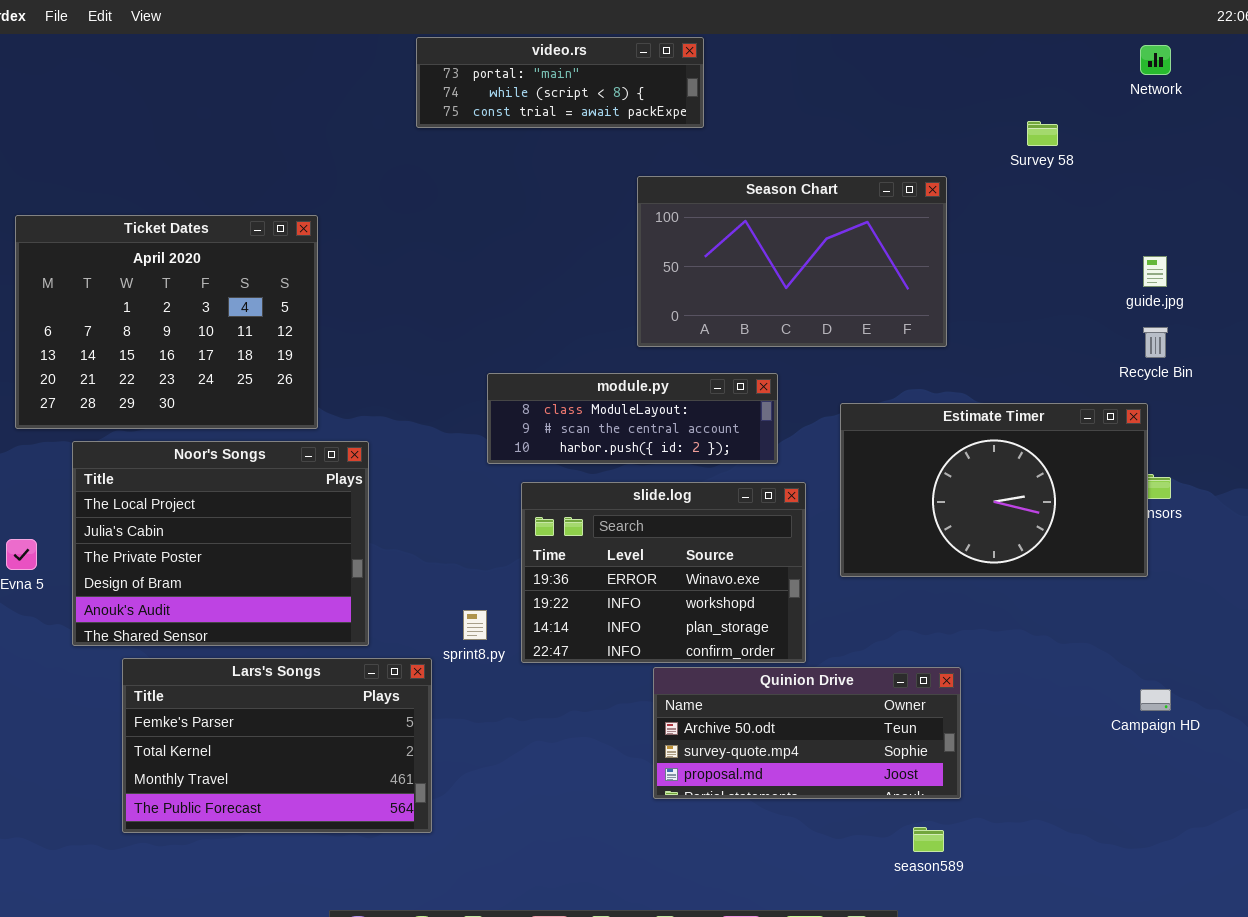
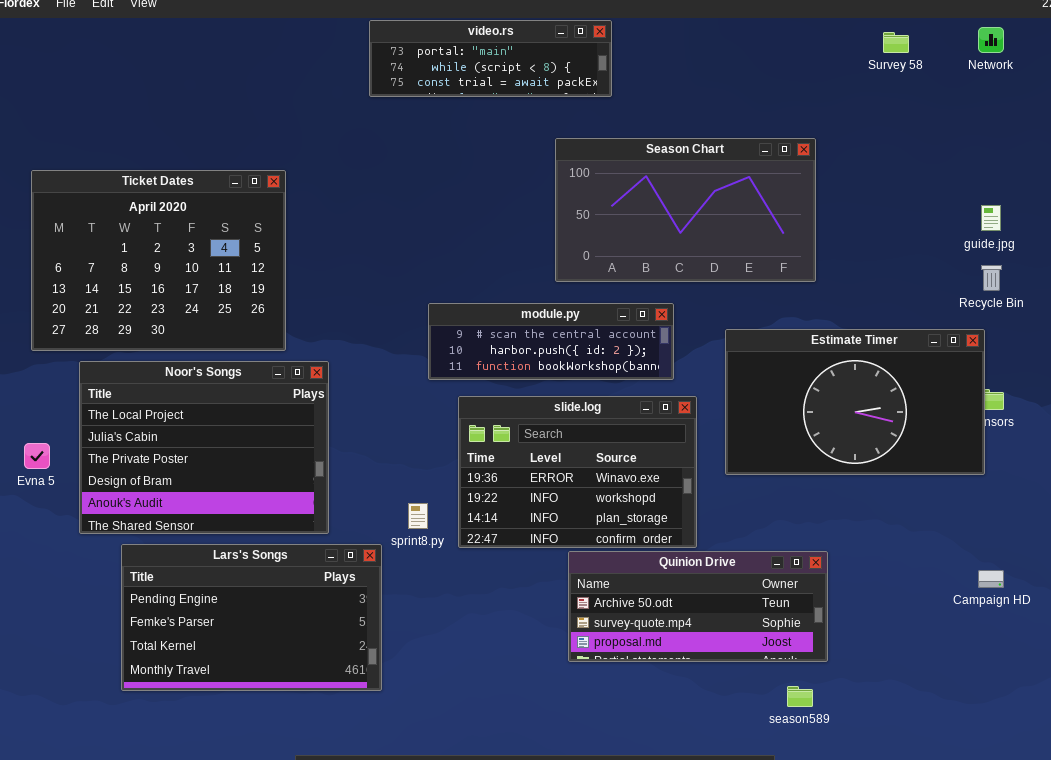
Survey 58: [1027,121,1058,146] -> [883,32,909,53], moved
module.py: [487,373,778,464] -> [428,303,674,380], scrolled down 1 row
Lars's Songs: [122,658,432,833] -> [121,544,382,691], scrolled up 1 row

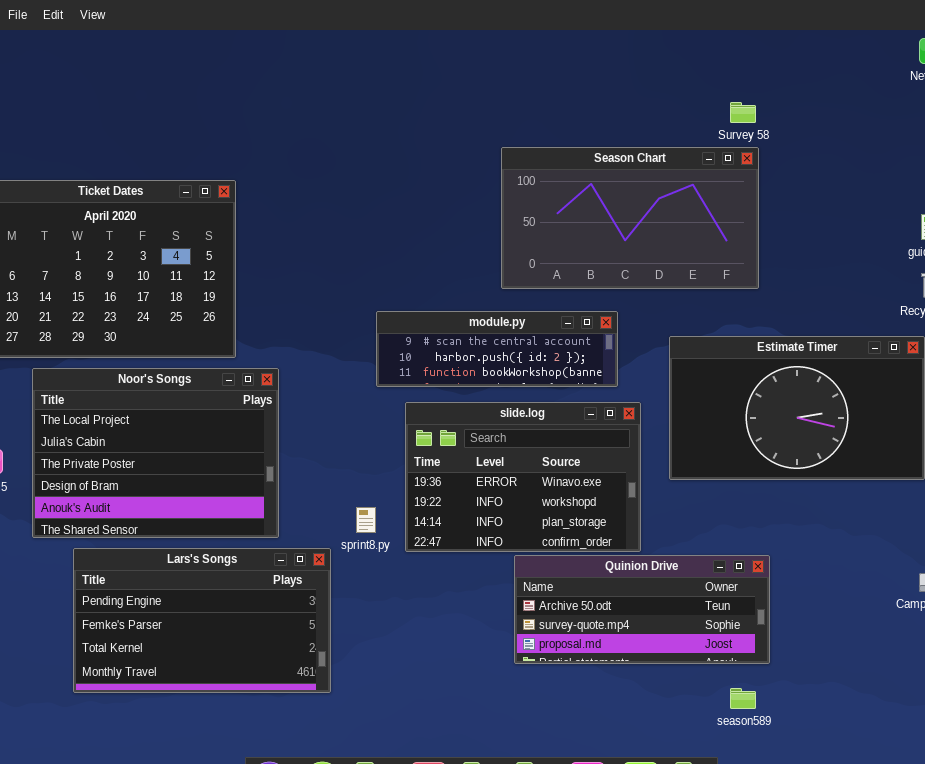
video.rs: [369,20,612,97] -> none, closed
Survey 58: [883,32,909,53] -> [730,102,756,123], moved

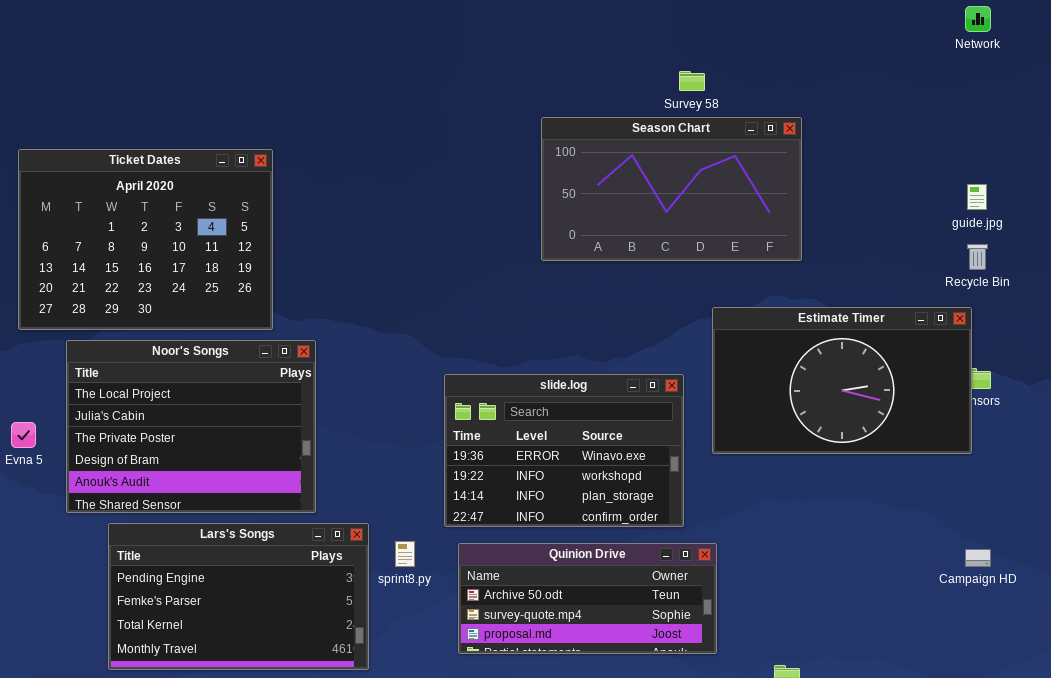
Survey 58: [730,102,756,123] -> [679,71,705,91], moved
module.py: [376,311,618,387] -> none, closed
sprint8.py: [356,507,376,533] -> [395,541,415,567], moved
Quinion Drive: [514,555,770,664] -> [458,543,717,654], moved

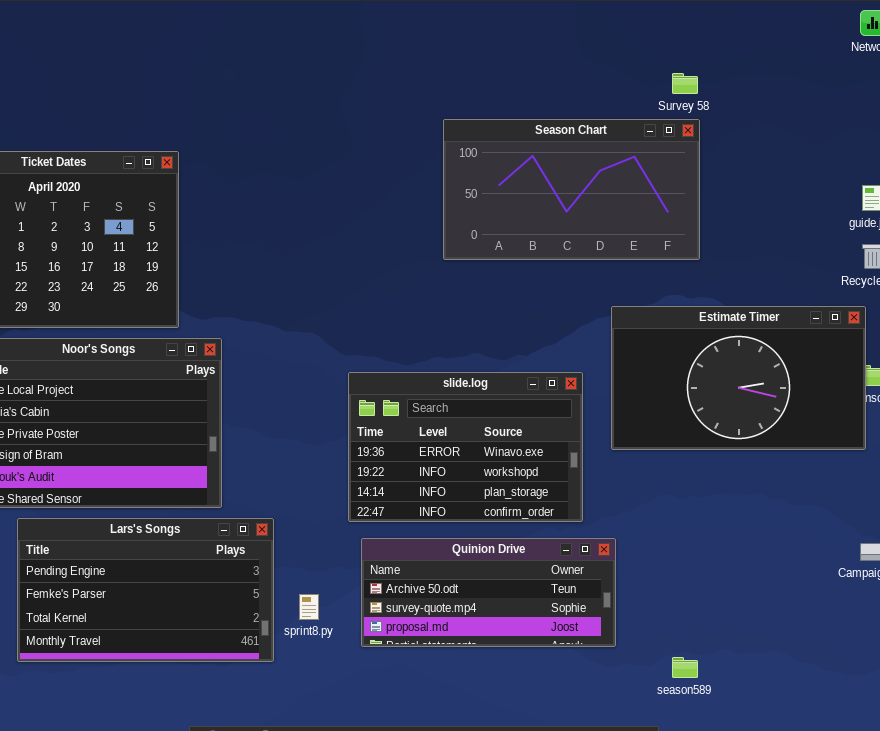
Survey 58: [679,71,705,91] -> [672,73,698,94], moved
sprint8.py: [395,541,415,567] -> [299,594,319,620], moved

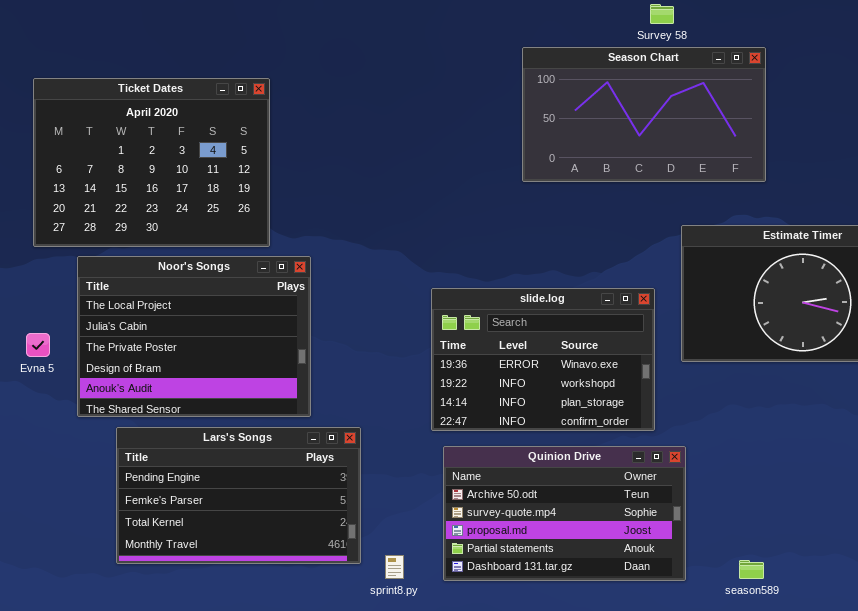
Survey 58: [672,73,698,94] -> [650,4,674,24], moved
Quinion Drive: [361,538,616,647] -> [443,446,686,581], resized
sprint8.py: [299,594,319,620] -> [385,555,404,579], moved

